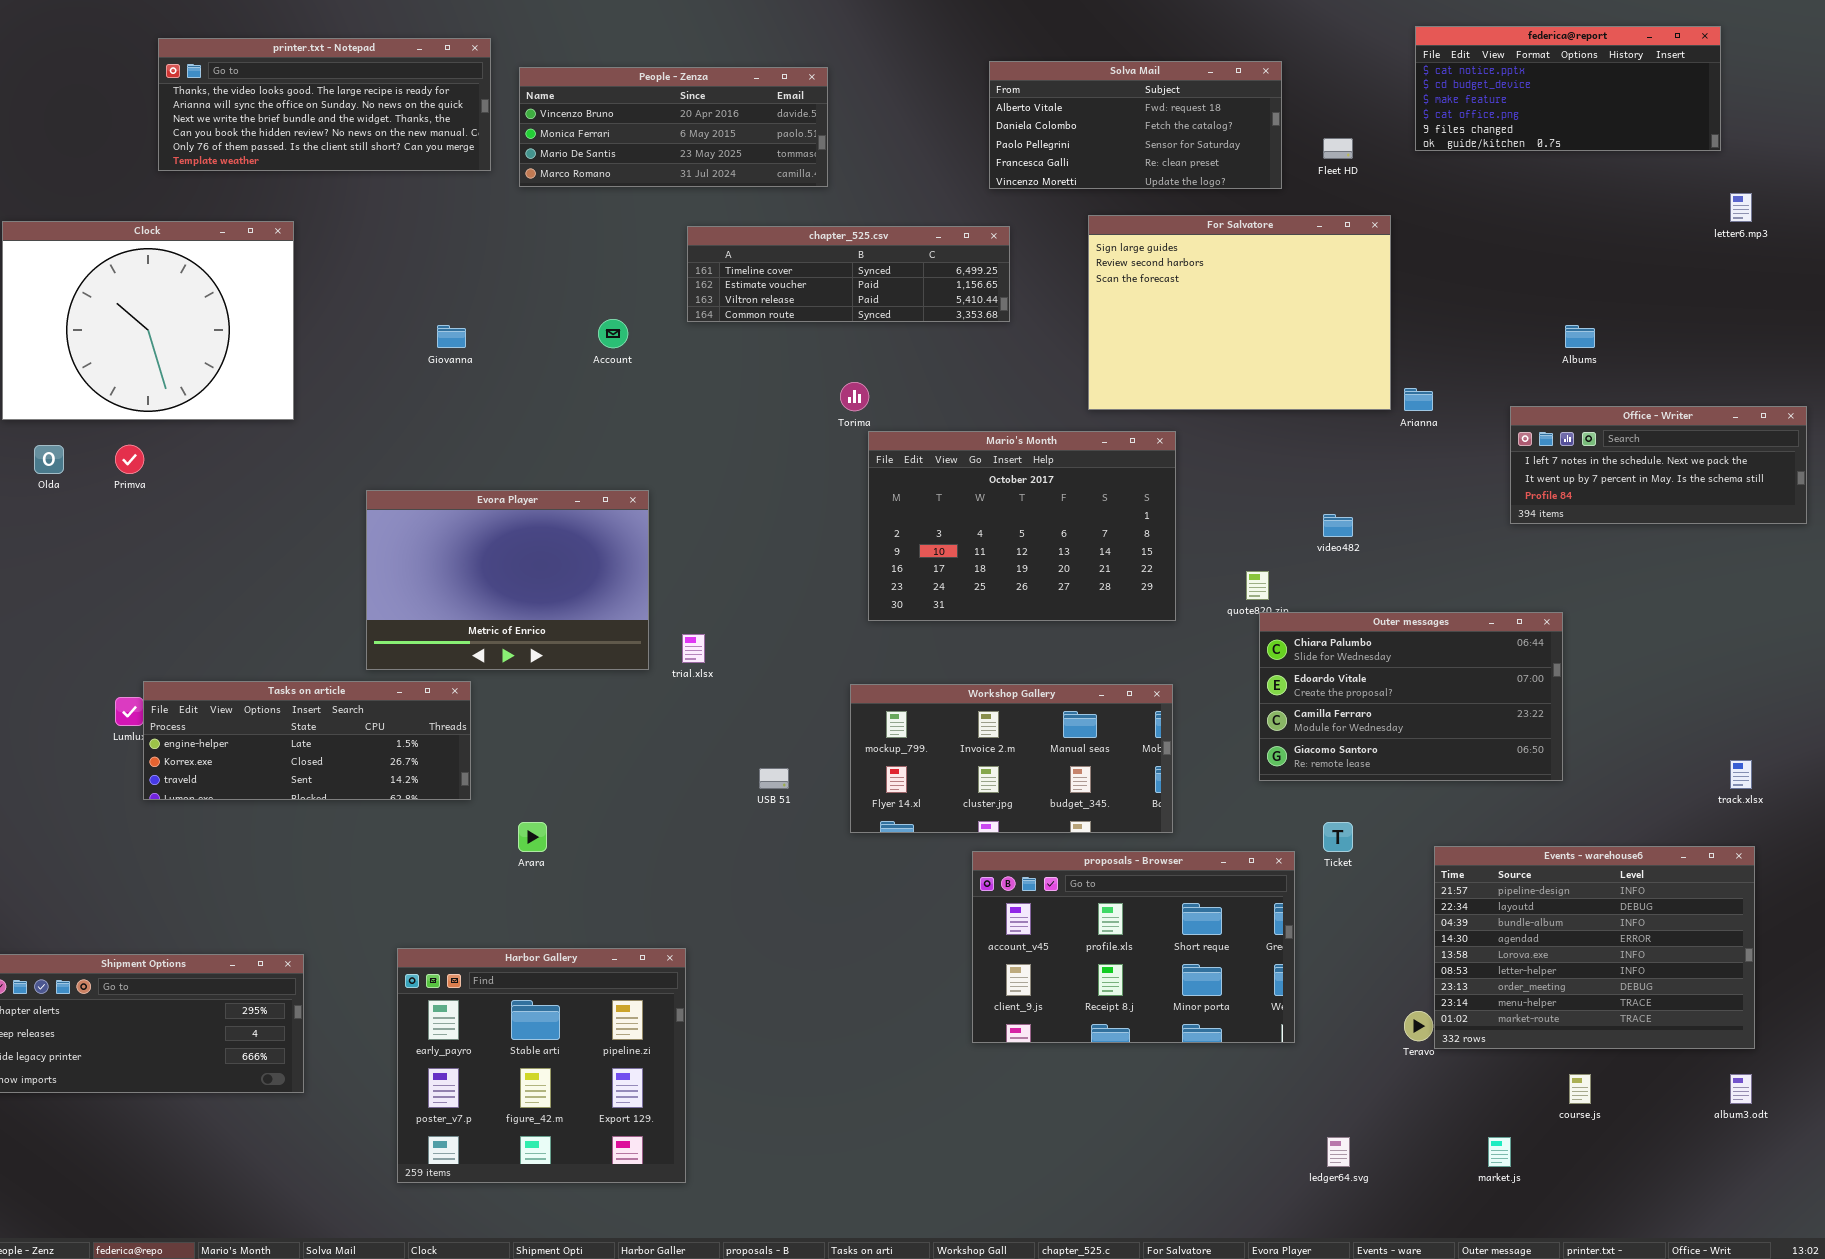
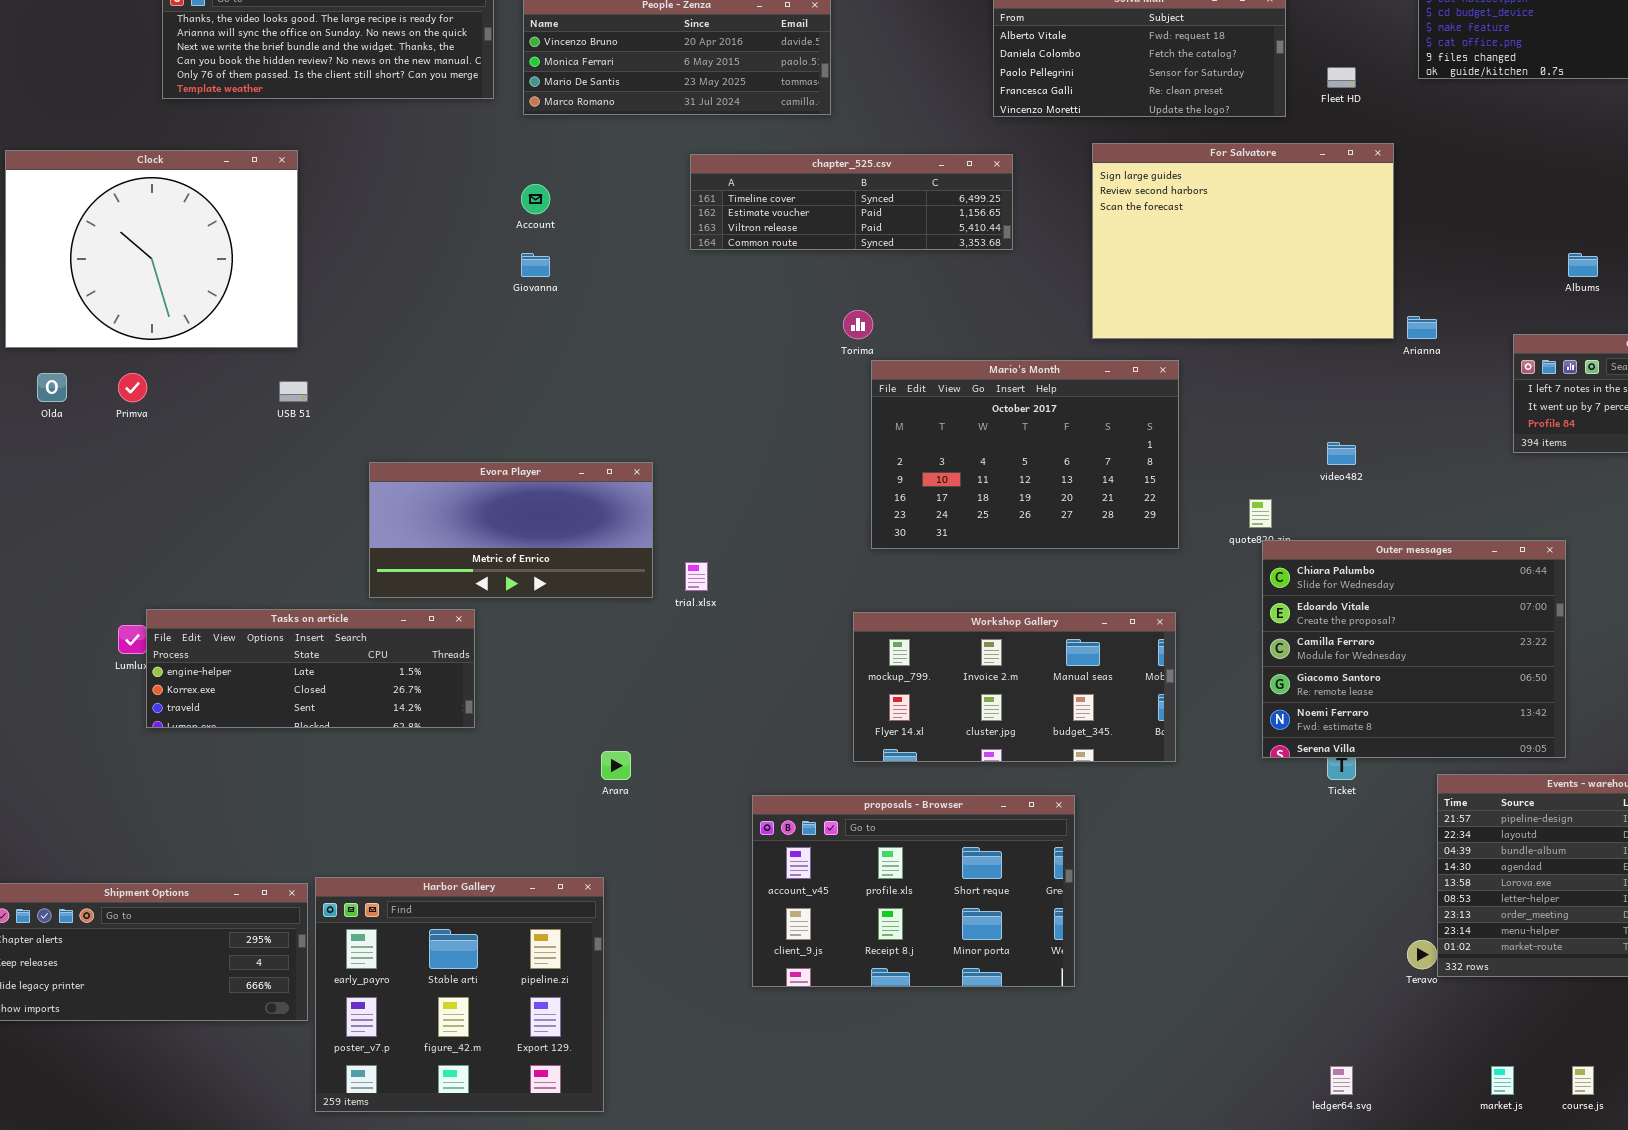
Account: [598,319,628,348] -> [521,184,550,214], moved
Giovanna: [437,325,466,348] -> [521,253,550,277], moved
Evora Player: [366,490,649,670] -> [369,462,653,598], resized
Outer messages: [1259,612,1563,781] -> [1262,540,1566,758], resized
USB 51: [759,768,789,789] -> [279,381,308,402], moved
Arara: [518,822,547,852] -> [601,751,631,780], moved
proposals - Browser: [972,851,1295,1043] -> [752,795,1075,987], moved
Harbor Gallery: [397,948,686,1183] -> [315,877,604,1112], moved
course.js: [1569,1074,1591,1104] -> [1572,1066,1594,1095], moved

